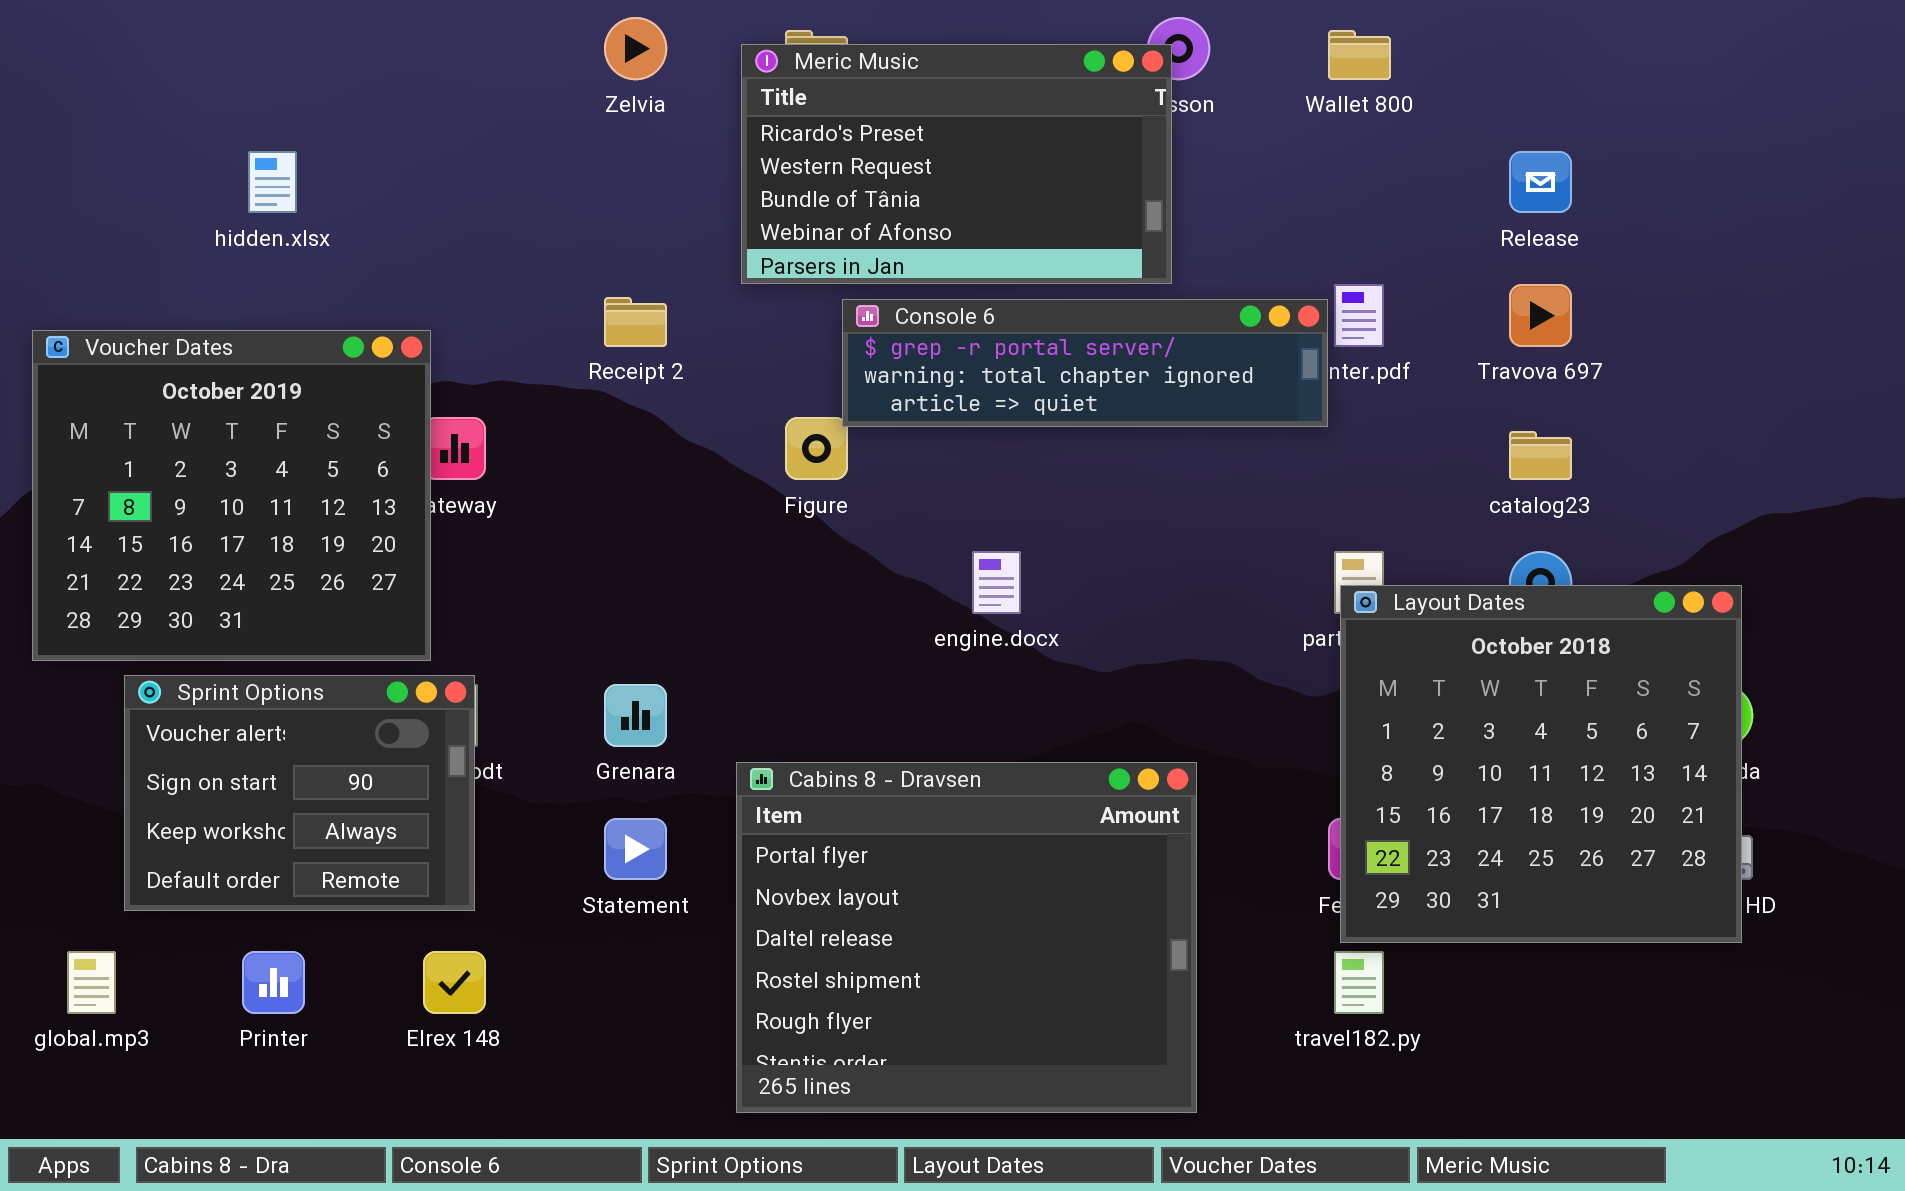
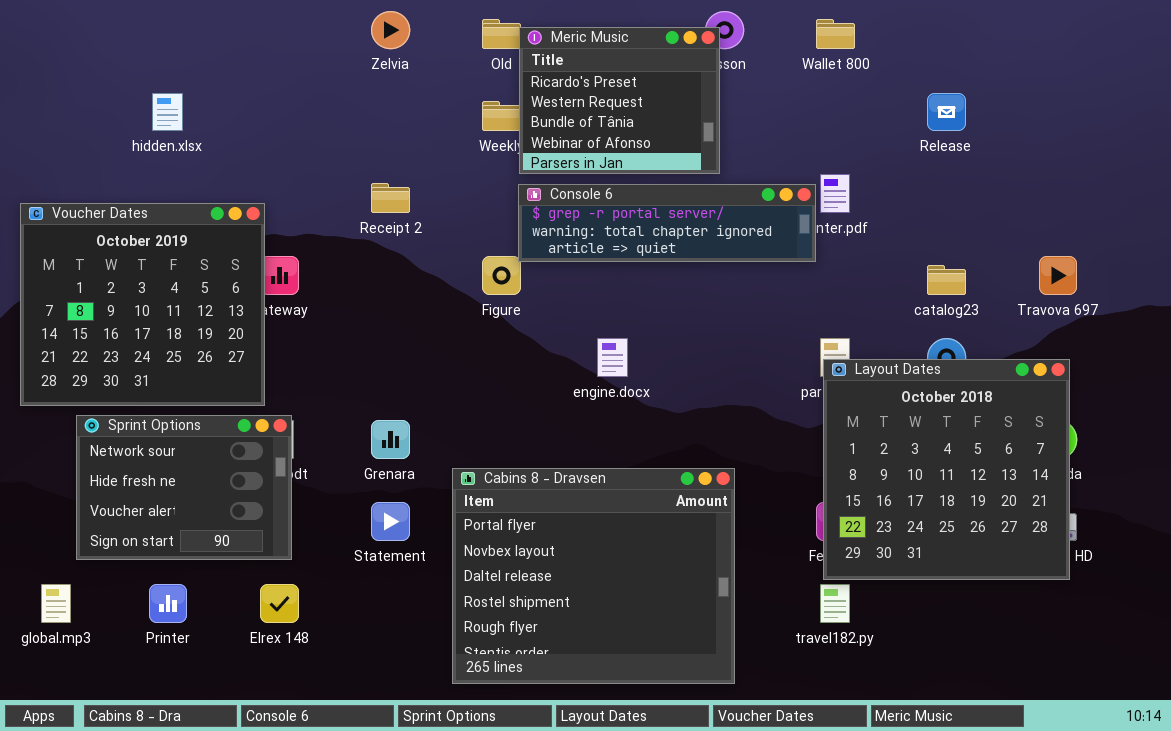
Meric Music: [741,44,1172,284] -> [519,27,720,174], resized
Travova 697: [1509,284,1572,347] -> [1039,256,1077,295], moved
Sprint Options: [124,675,475,911] -> [76,415,292,560], scrolled up 2 rows

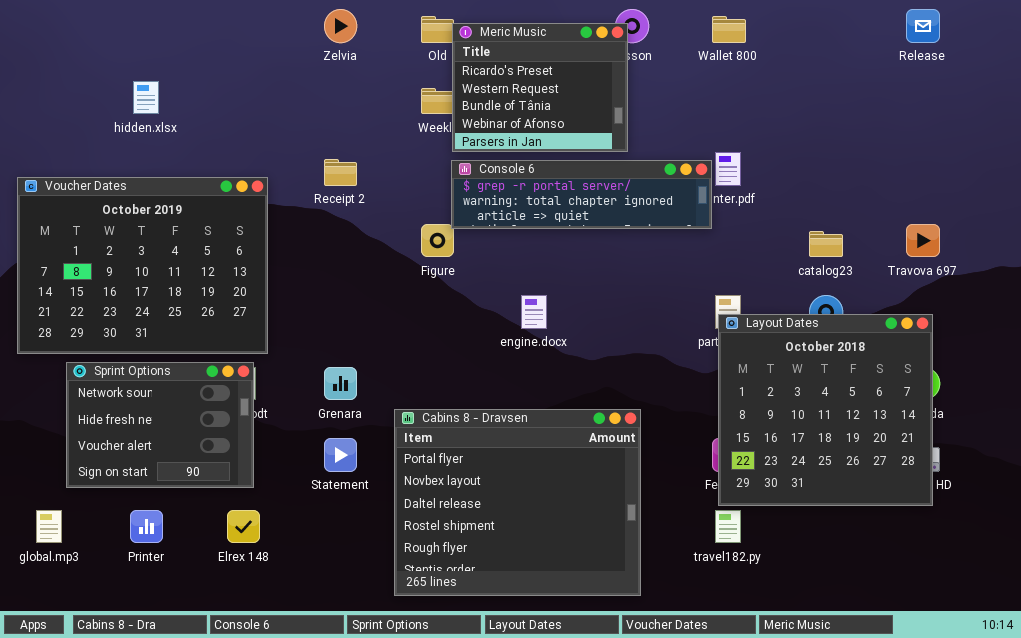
Release: [927,93,966,131] -> [906,9,940,43], moved
Voucher Dates: [20,203,265,406] -> [17,177,268,354], resized

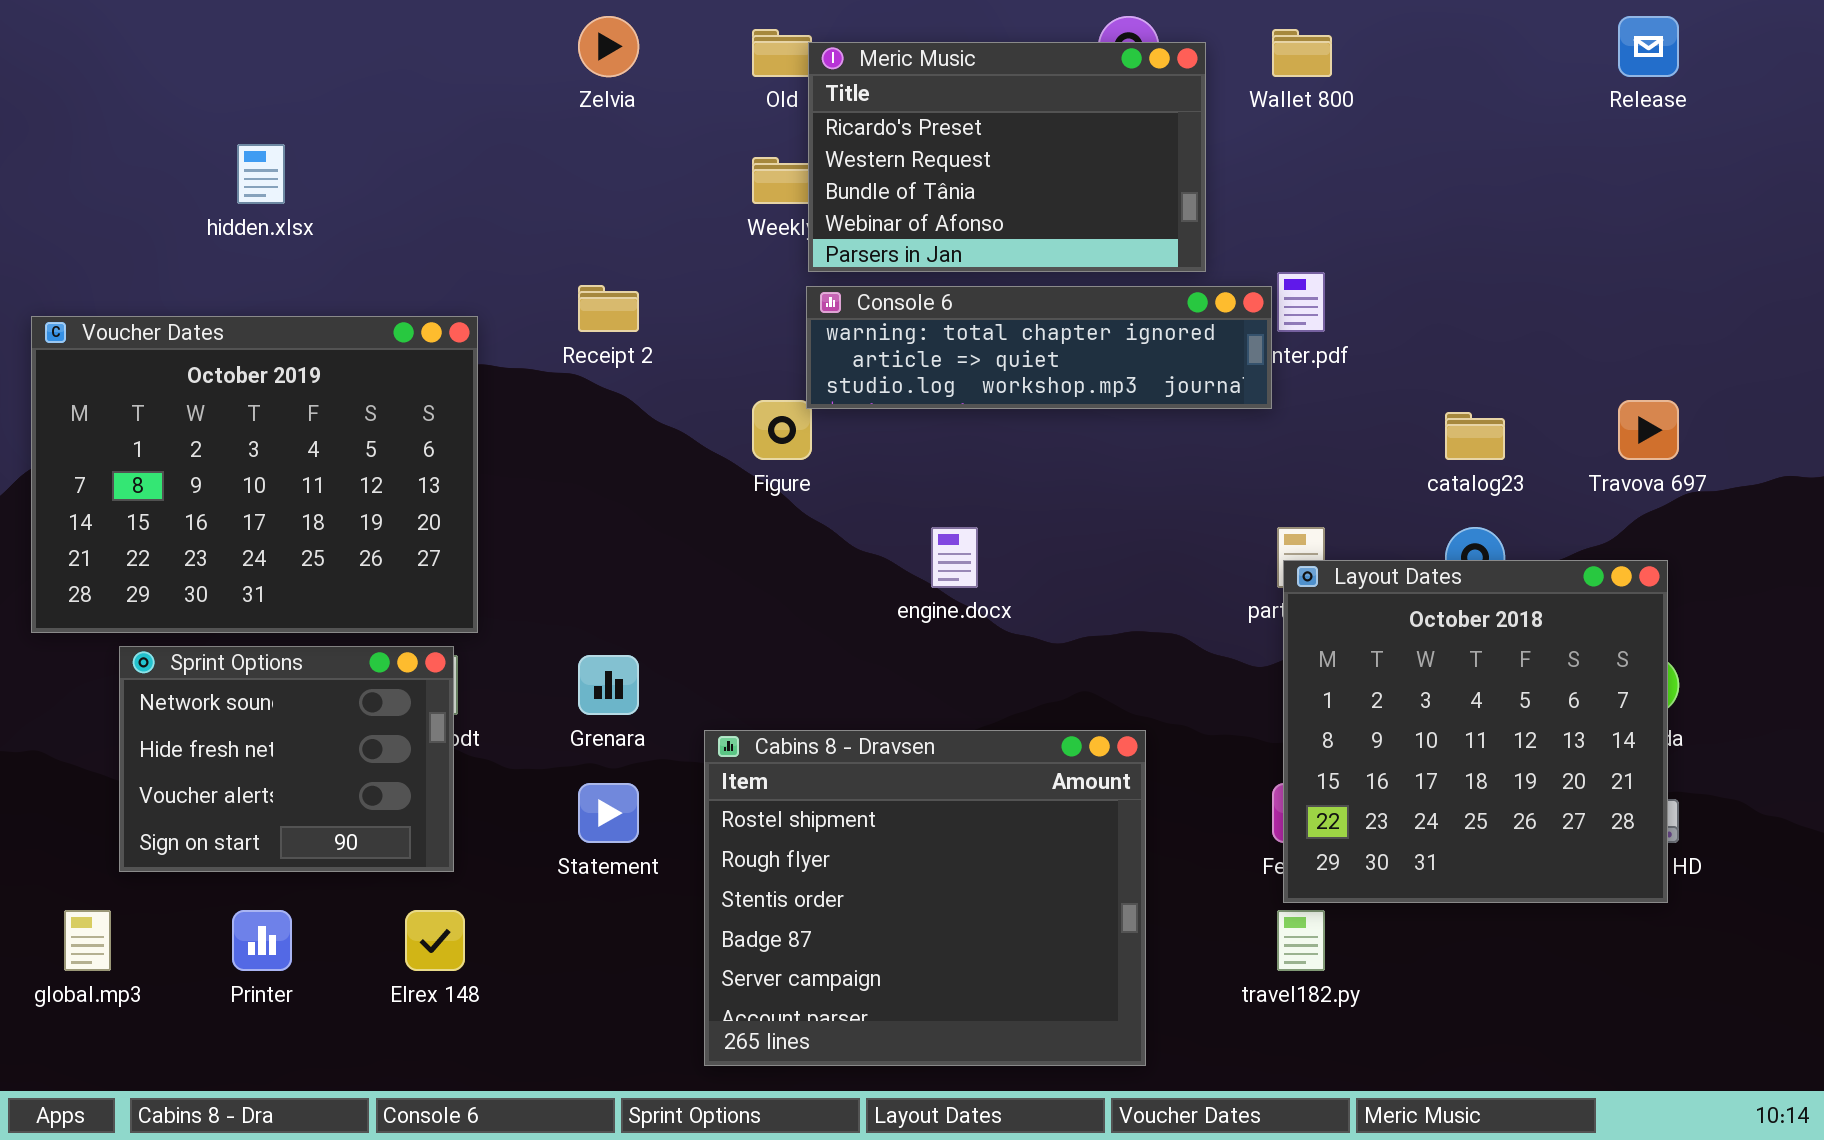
Meric Music: [452,23,628,152] -> [808,42,1206,272], resized
Console 6: [451,160,712,229] -> [806,286,1272,409], scrolled down 1 row
Cabins 8 - Dravsen: [394,409,641,596] -> [704,730,1146,1066], scrolled down 3 rows

